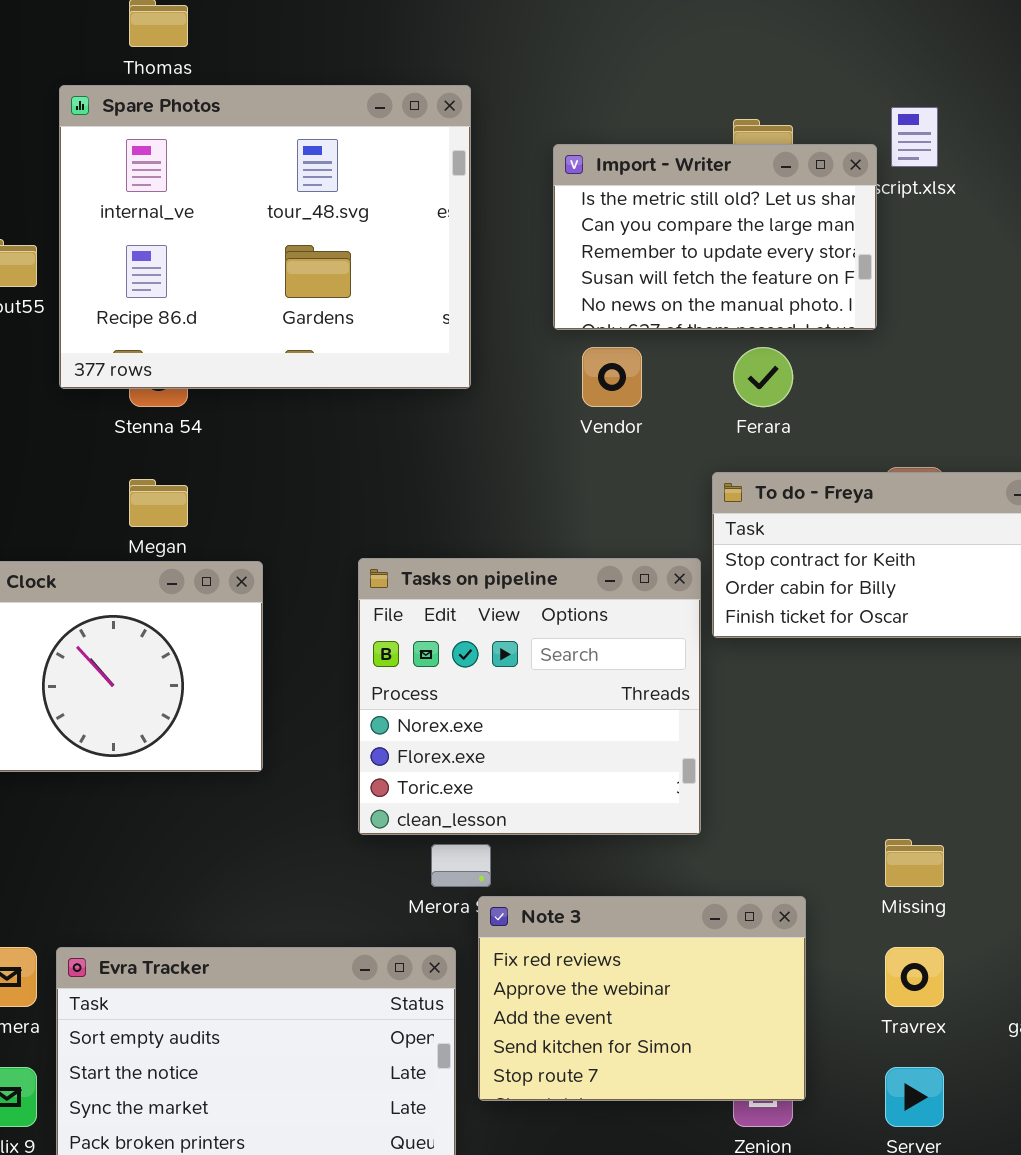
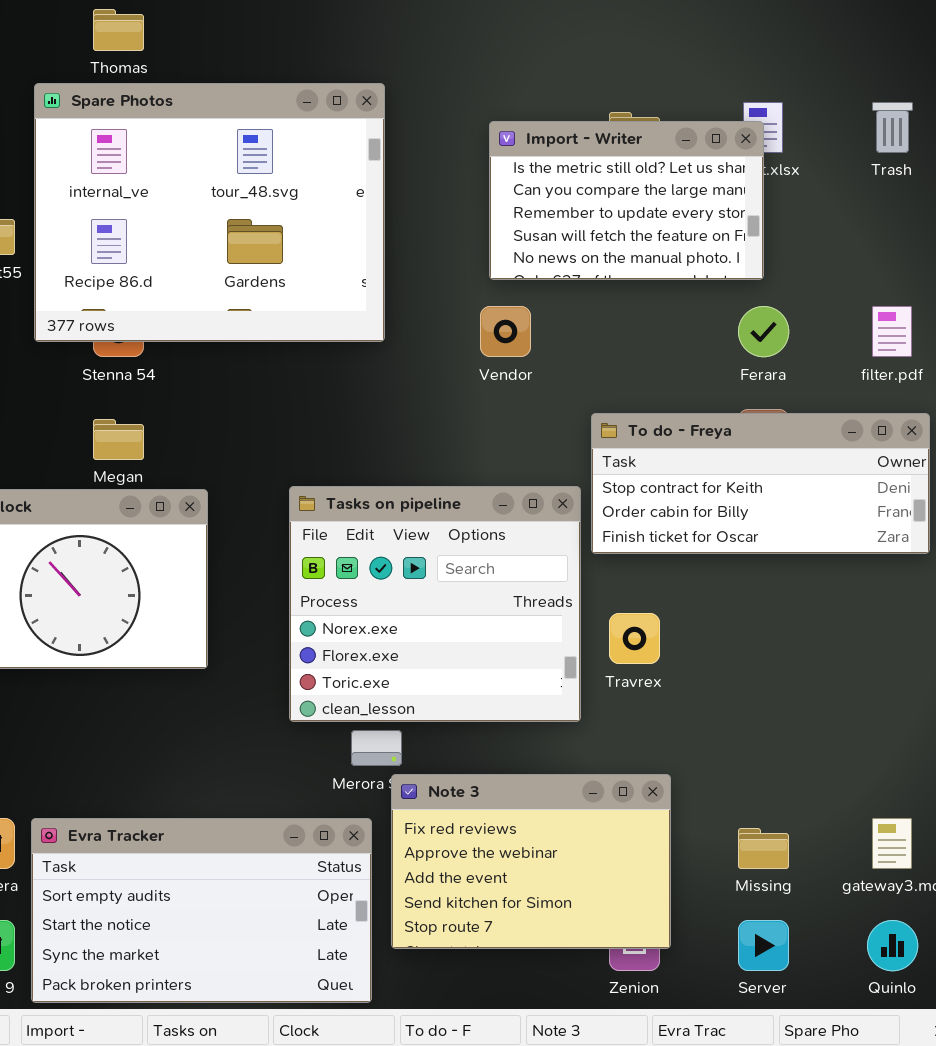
Import - Writer: [553,144,877,330] -> [489,121,764,280], moved
Ferara: [733,347,793,407] -> [738,306,789,357], moved
Missing: [885,839,944,887] -> [738,828,789,869], moved
Travrex: [885,947,944,1007] -> [609,613,660,664], moved

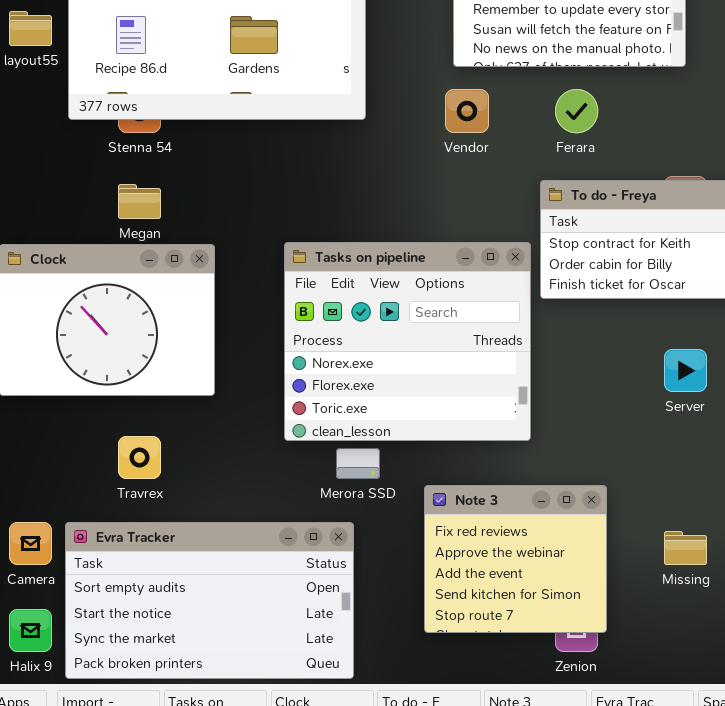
Ferara: [738,306,789,357] -> [555,89,598,133], moved
Travrex: [609,613,660,664] -> [118,436,161,479], moved
Note 3: [391,774,671,949] -> [424,485,607,633], resized
Server: [738,920,789,971] -> [664,349,707,392], moved

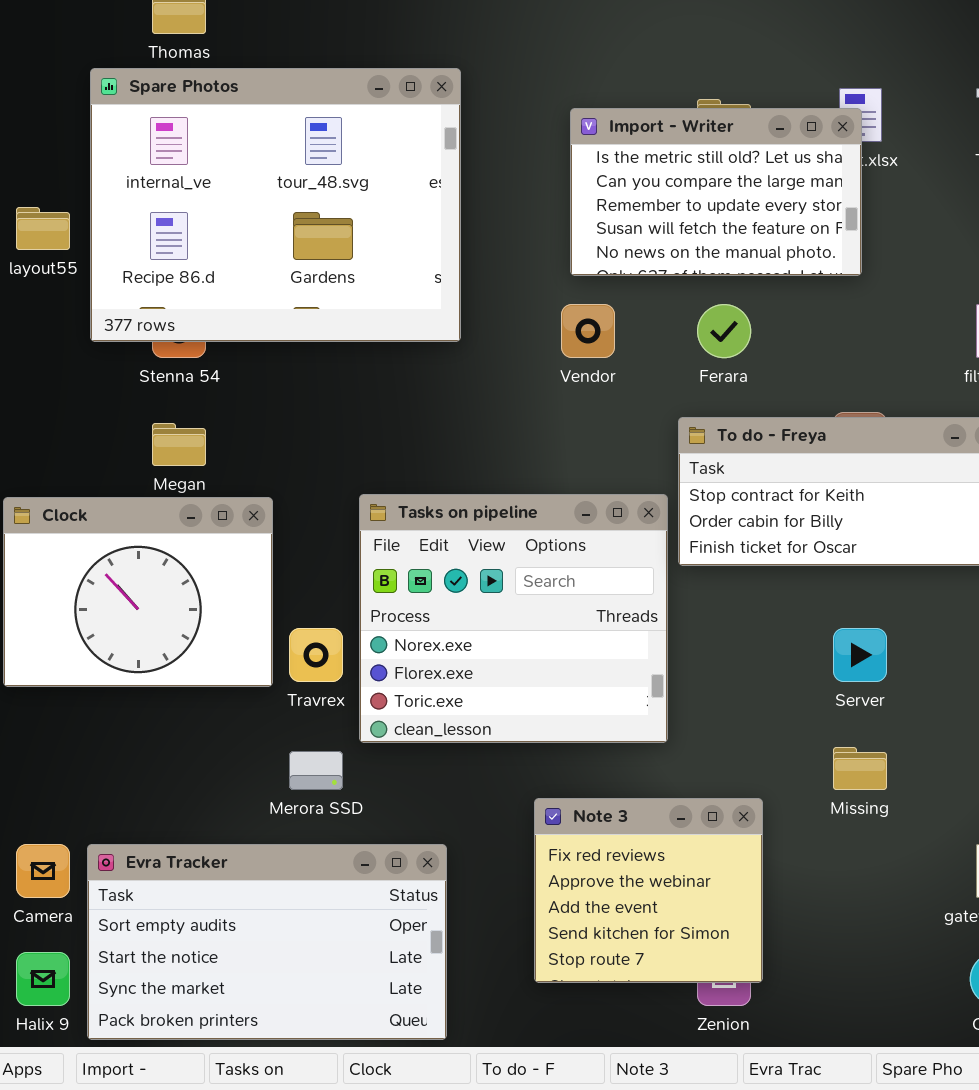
Travrex: [118,436,161,479] -> [289,628,343,682], moved
Merora SSD: [336,448,380,479] -> [289,751,343,790], moved
Missing: [664,531,707,565] -> [833,747,887,790], moved

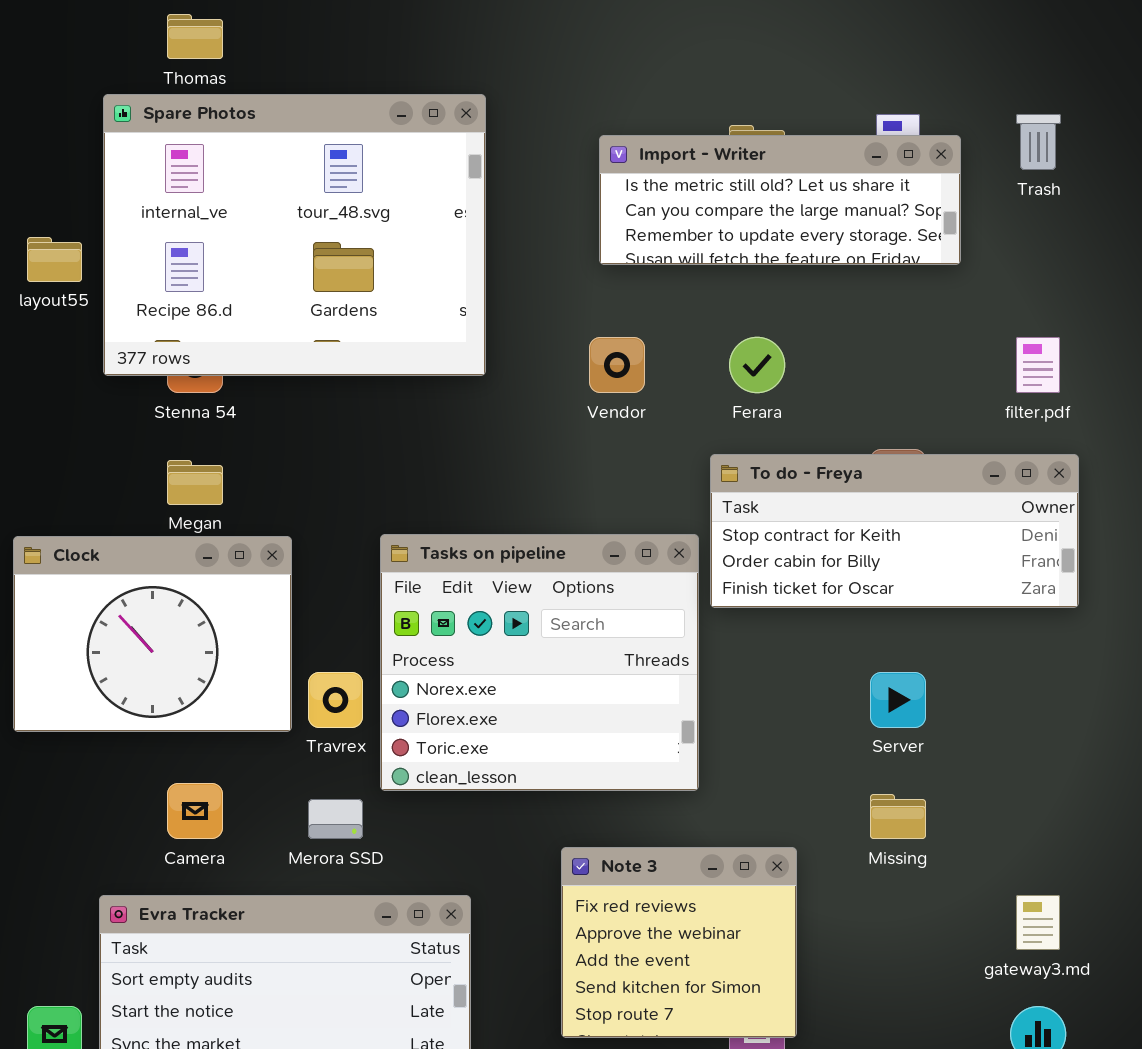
Import - Writer: [570,108,862,276] -> [599,135,961,265], resized
Camera: [16,844,70,898] -> [167,783,223,839], moved

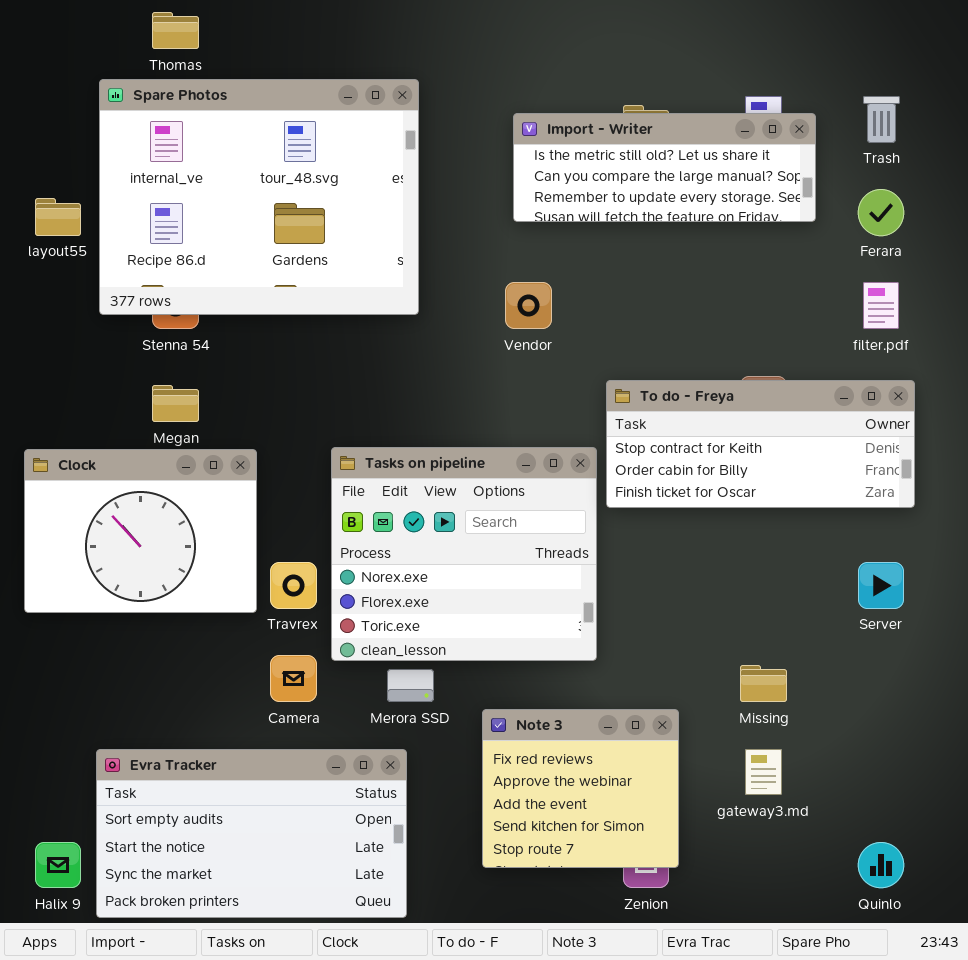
Ferara: [729,337,785,393] -> [858,189,904,236], moved
Server: [870,672,926,728] -> [858,562,904,609], moved
Camera: [167,783,223,839] -> [270,655,317,702], moved
Merora SSD: [308,799,363,839] -> [387,669,434,702], moved
gateway3.md: [1016,895,1060,950] -> [745,749,782,795], moved

